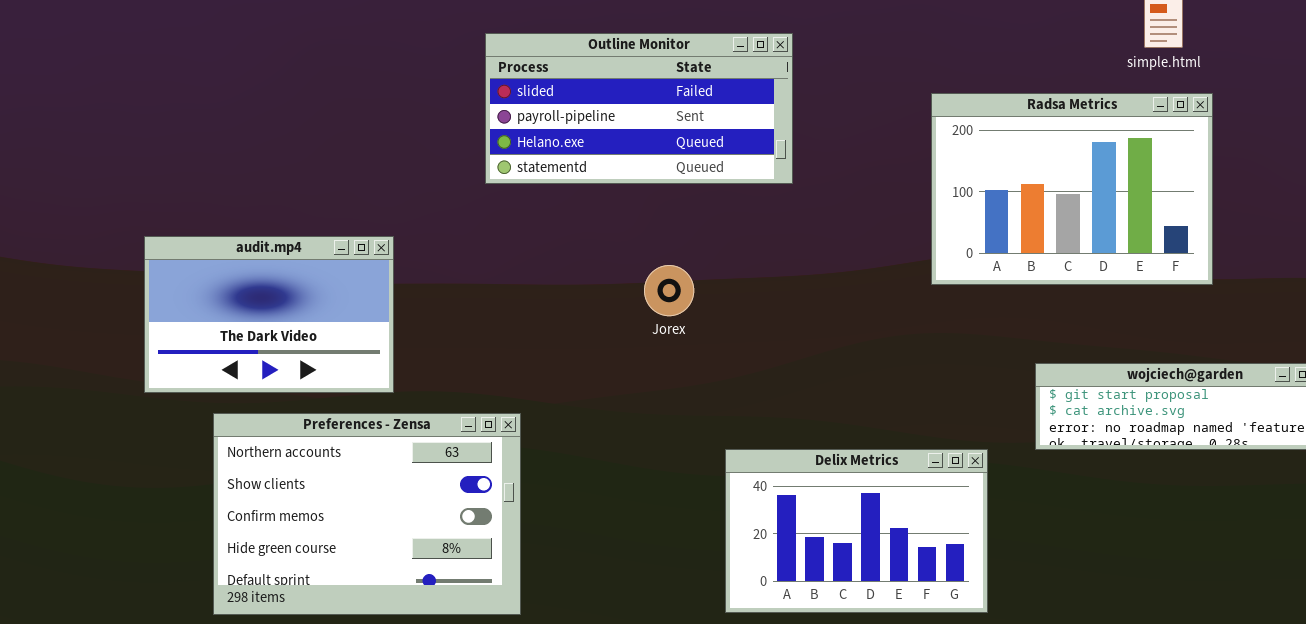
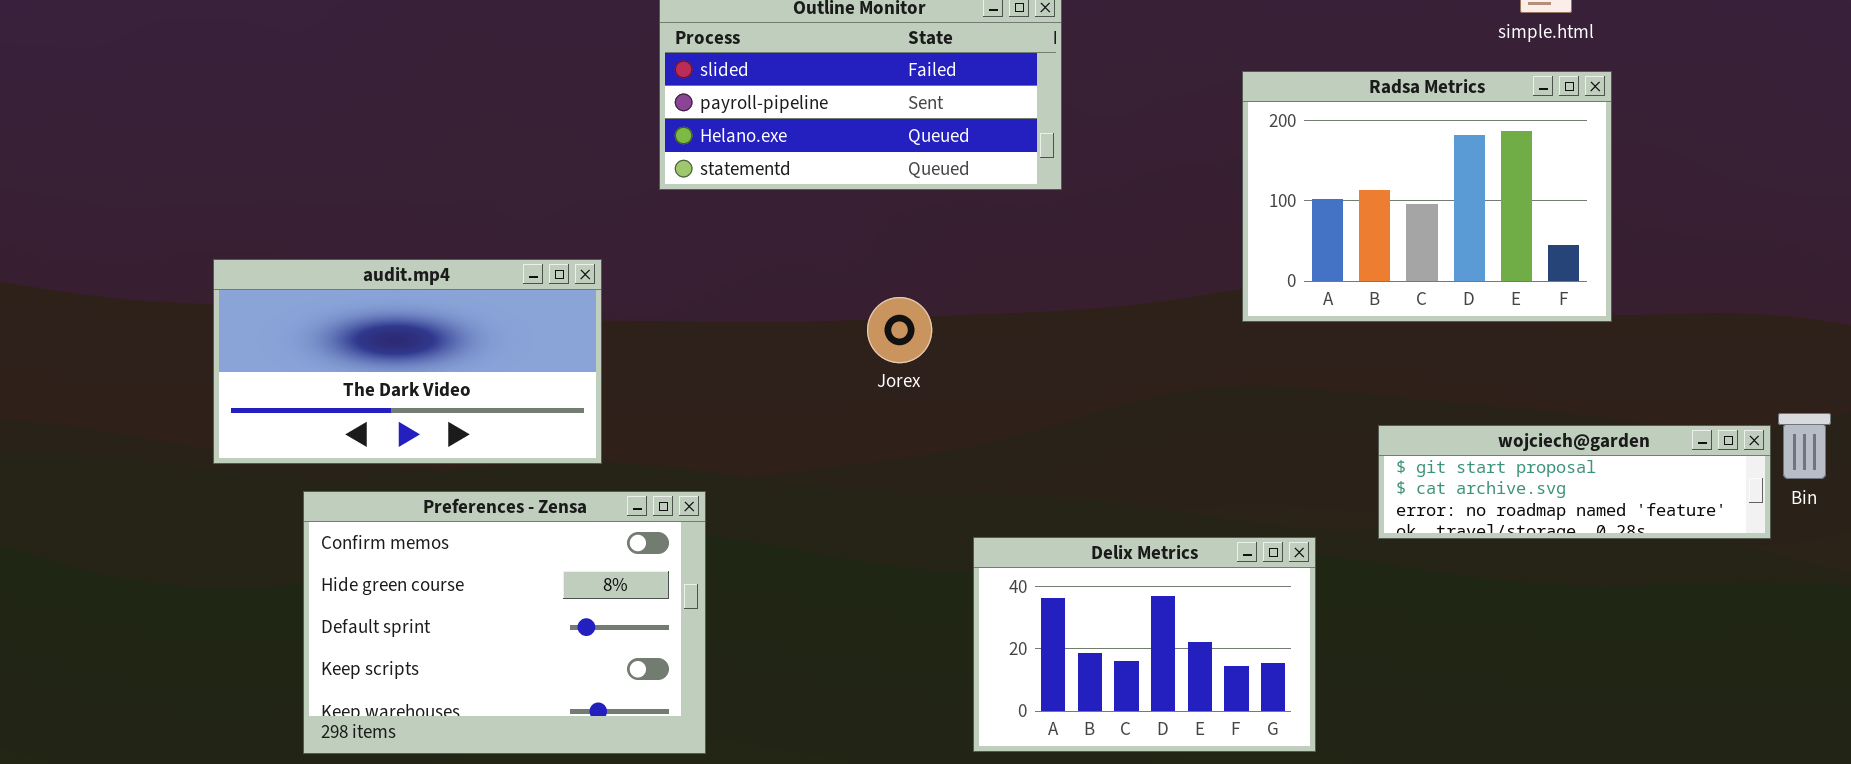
audit.mp4: [144,236,394,393] -> [213,259,602,464], resized
Preferences - Zensa: [213,413,521,615] -> [303,491,706,754], scrolled down 2 rows

